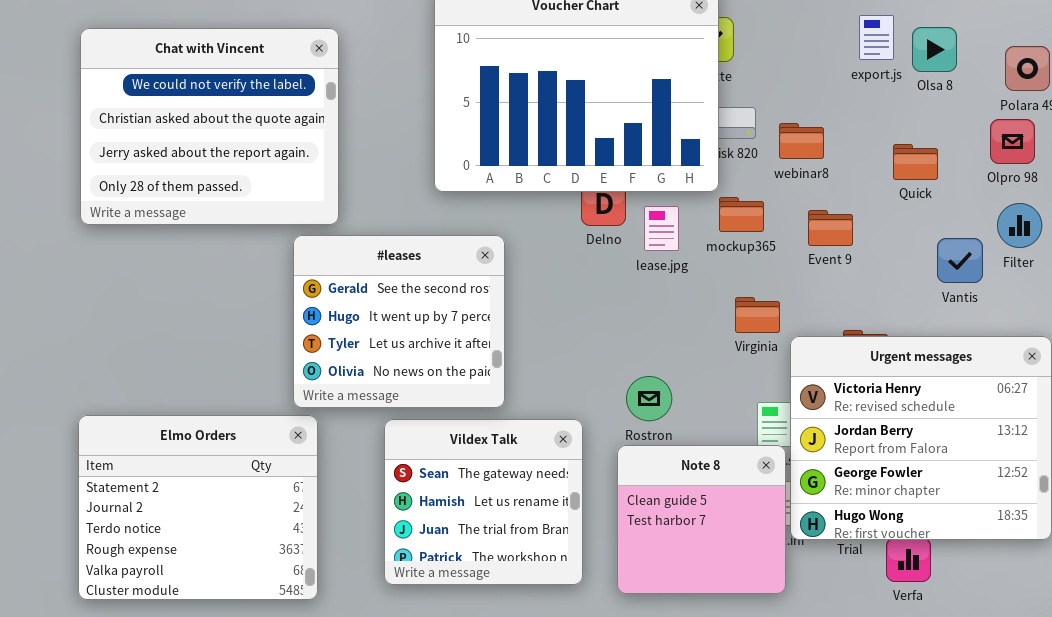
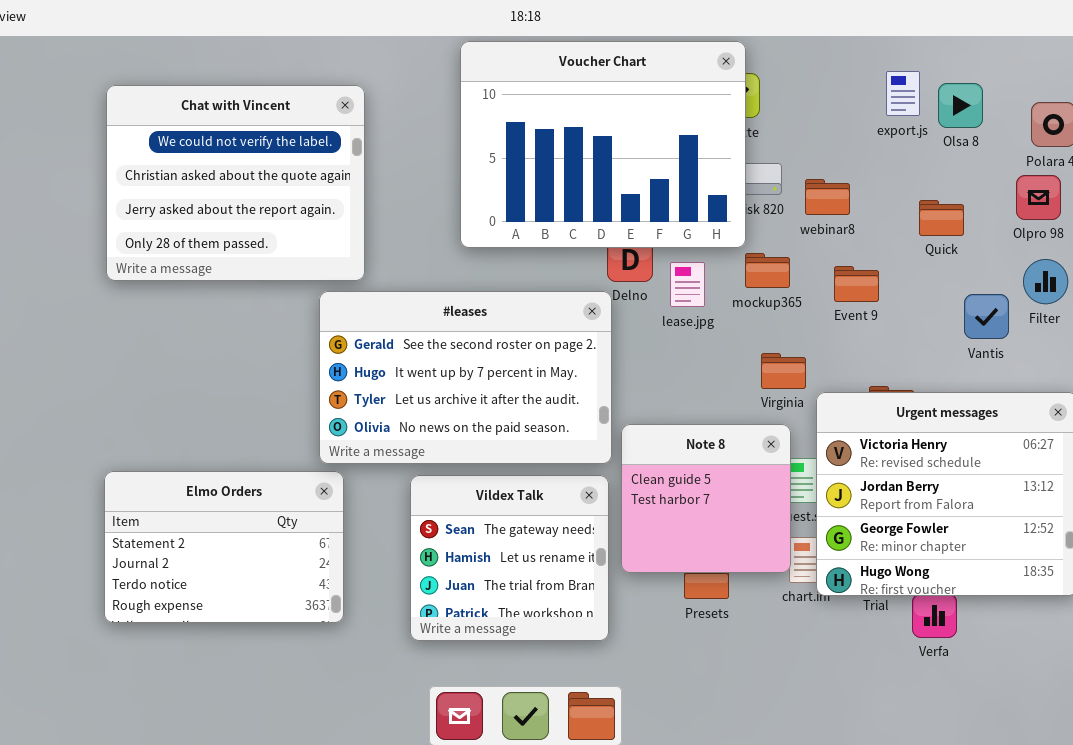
#leases: [293,235,505,408] -> [319,291,612,464], resized
Elmo Orders: [78,415,318,600] -> [104,471,344,623], resized
Note 8: [617,445,786,594] -> [621,424,791,573], moved

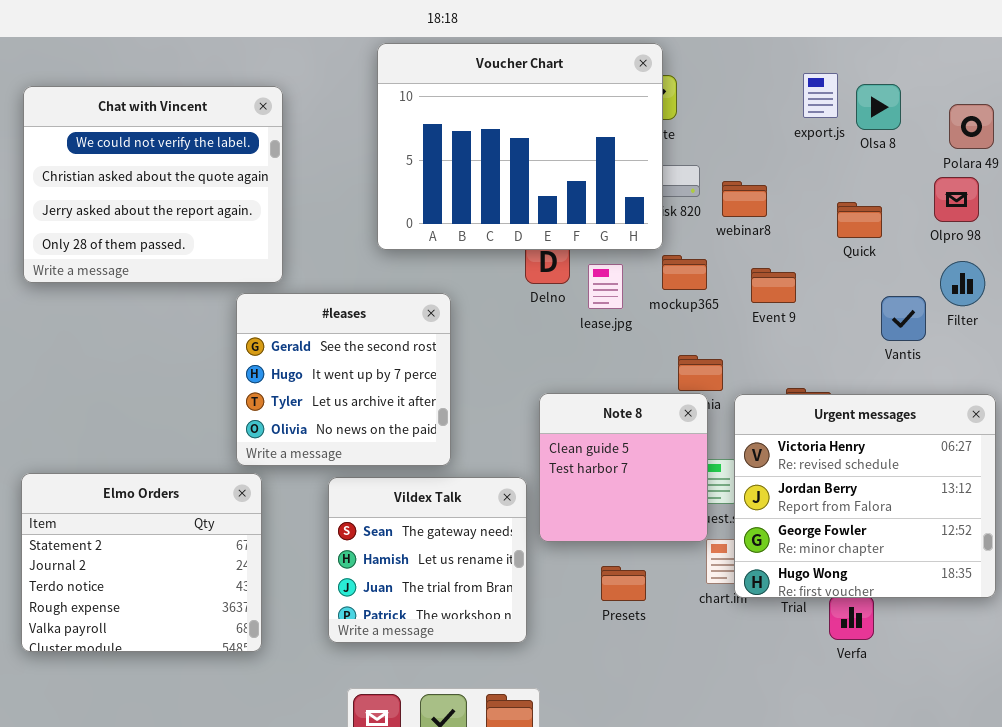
#leases: [319,291,612,464] -> [236,293,451,466], resized
Note 8: [621,424,791,573] -> [539,393,708,542], moved
Elmo Orders: [104,471,344,623] -> [21,473,262,652], resized

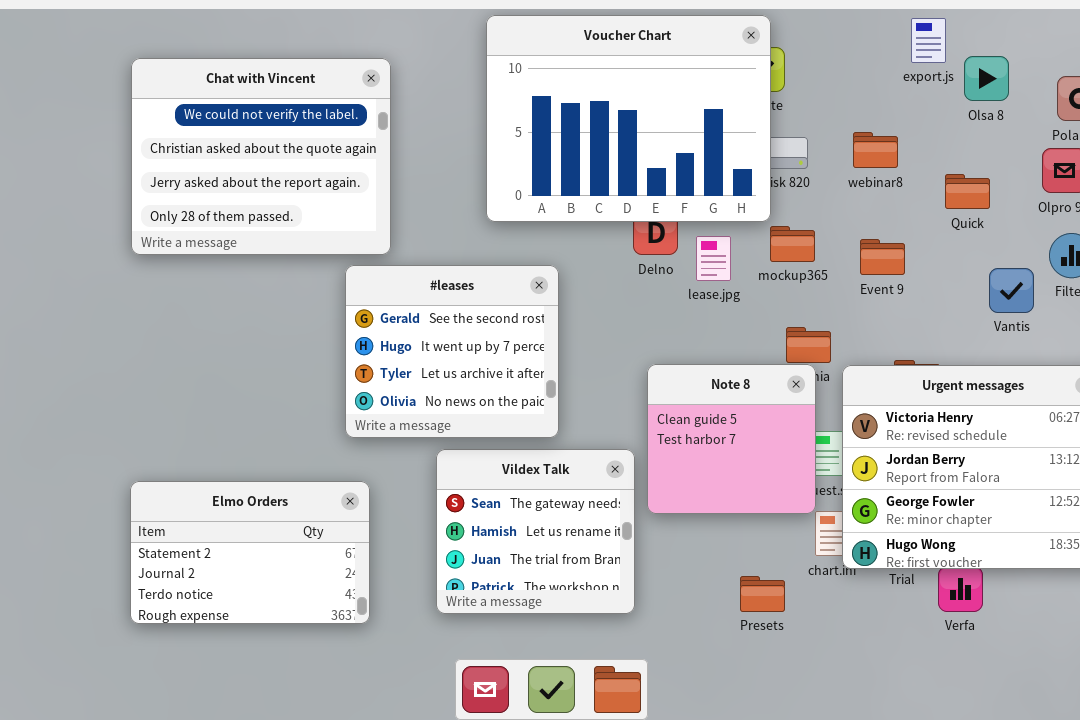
export.js: [803,73,838,118] -> [911,18,946,63], moved
webinar8: [722,181,767,217] -> [853,132,898,168], moved
Elmo Orders: [21,473,262,652] -> [130,481,370,624], resized
Presets: [601,566,646,601] -> [740,576,785,612], moved

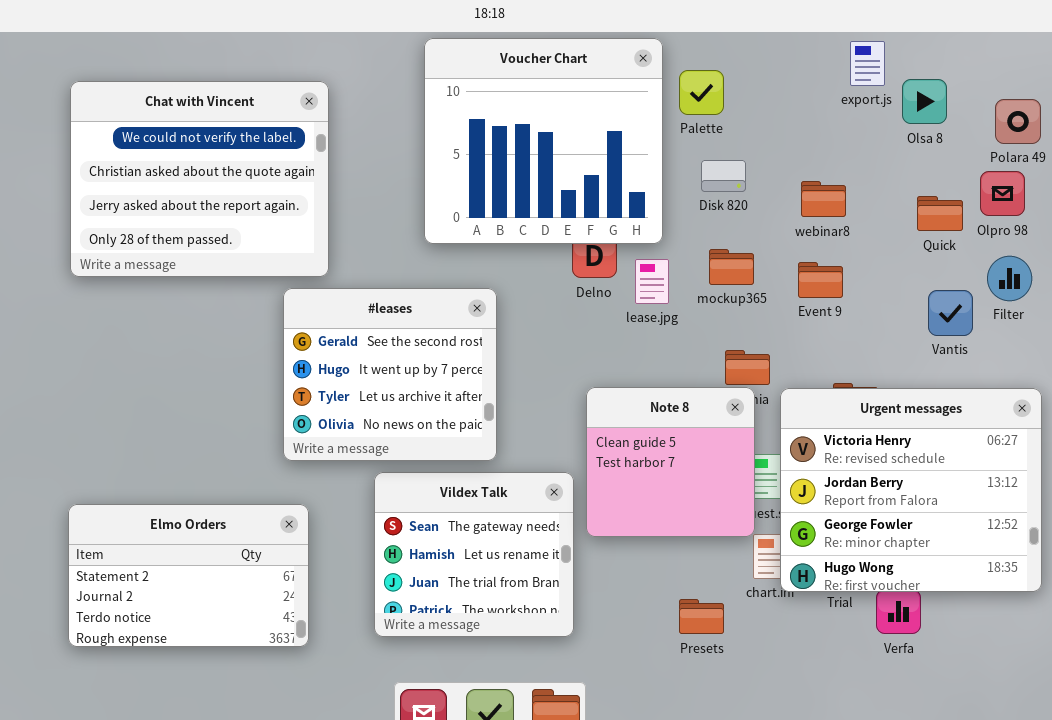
Voucher Chart: [486,15,771,222] -> [424,38,663,244], resized
webinar8: [853,132,898,168] -> [801,181,846,217], moved
Quick: [945,174,990,209] -> [917,196,963,231], moved

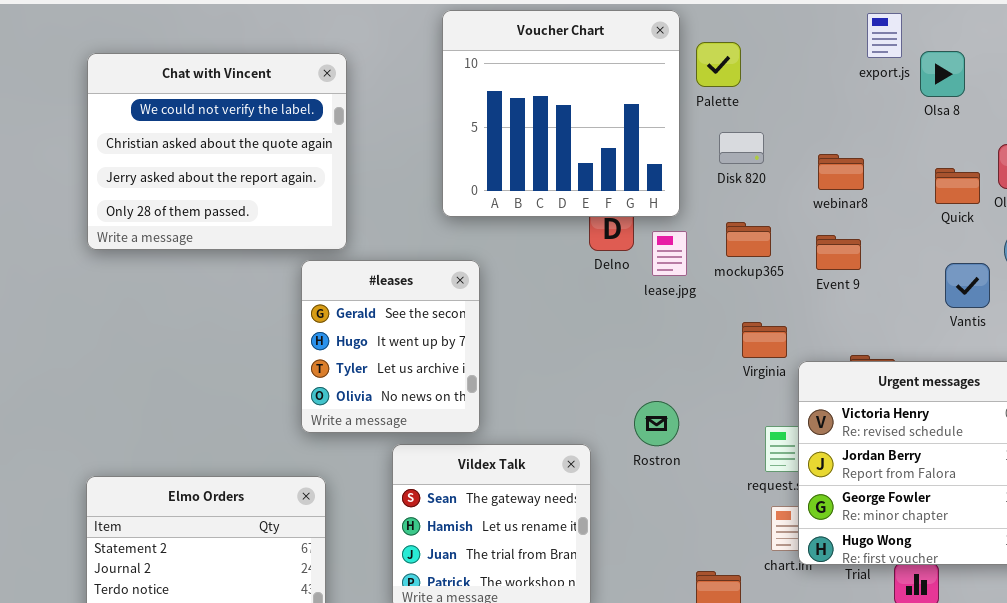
#leases: [283,288,497,461] -> [301,260,480,433], resized
Note 8: [586,387,755,537] -> none, closed

